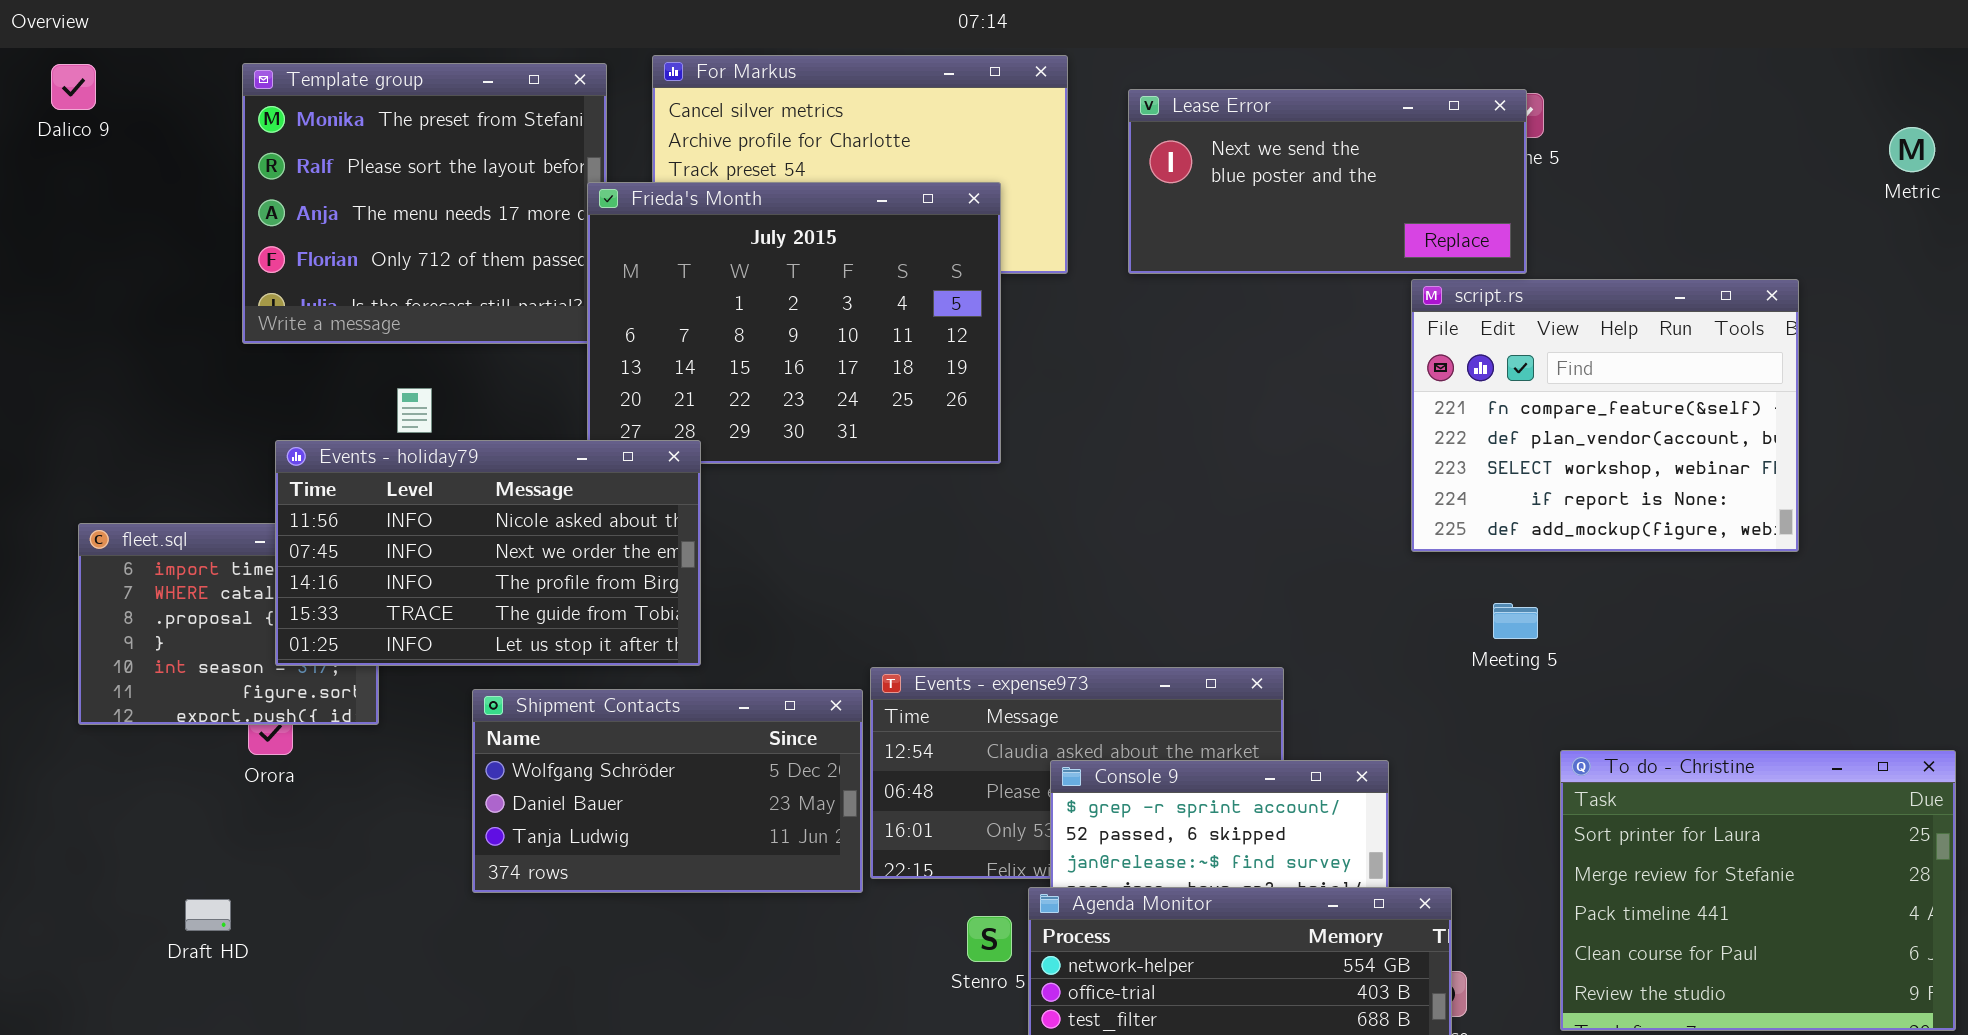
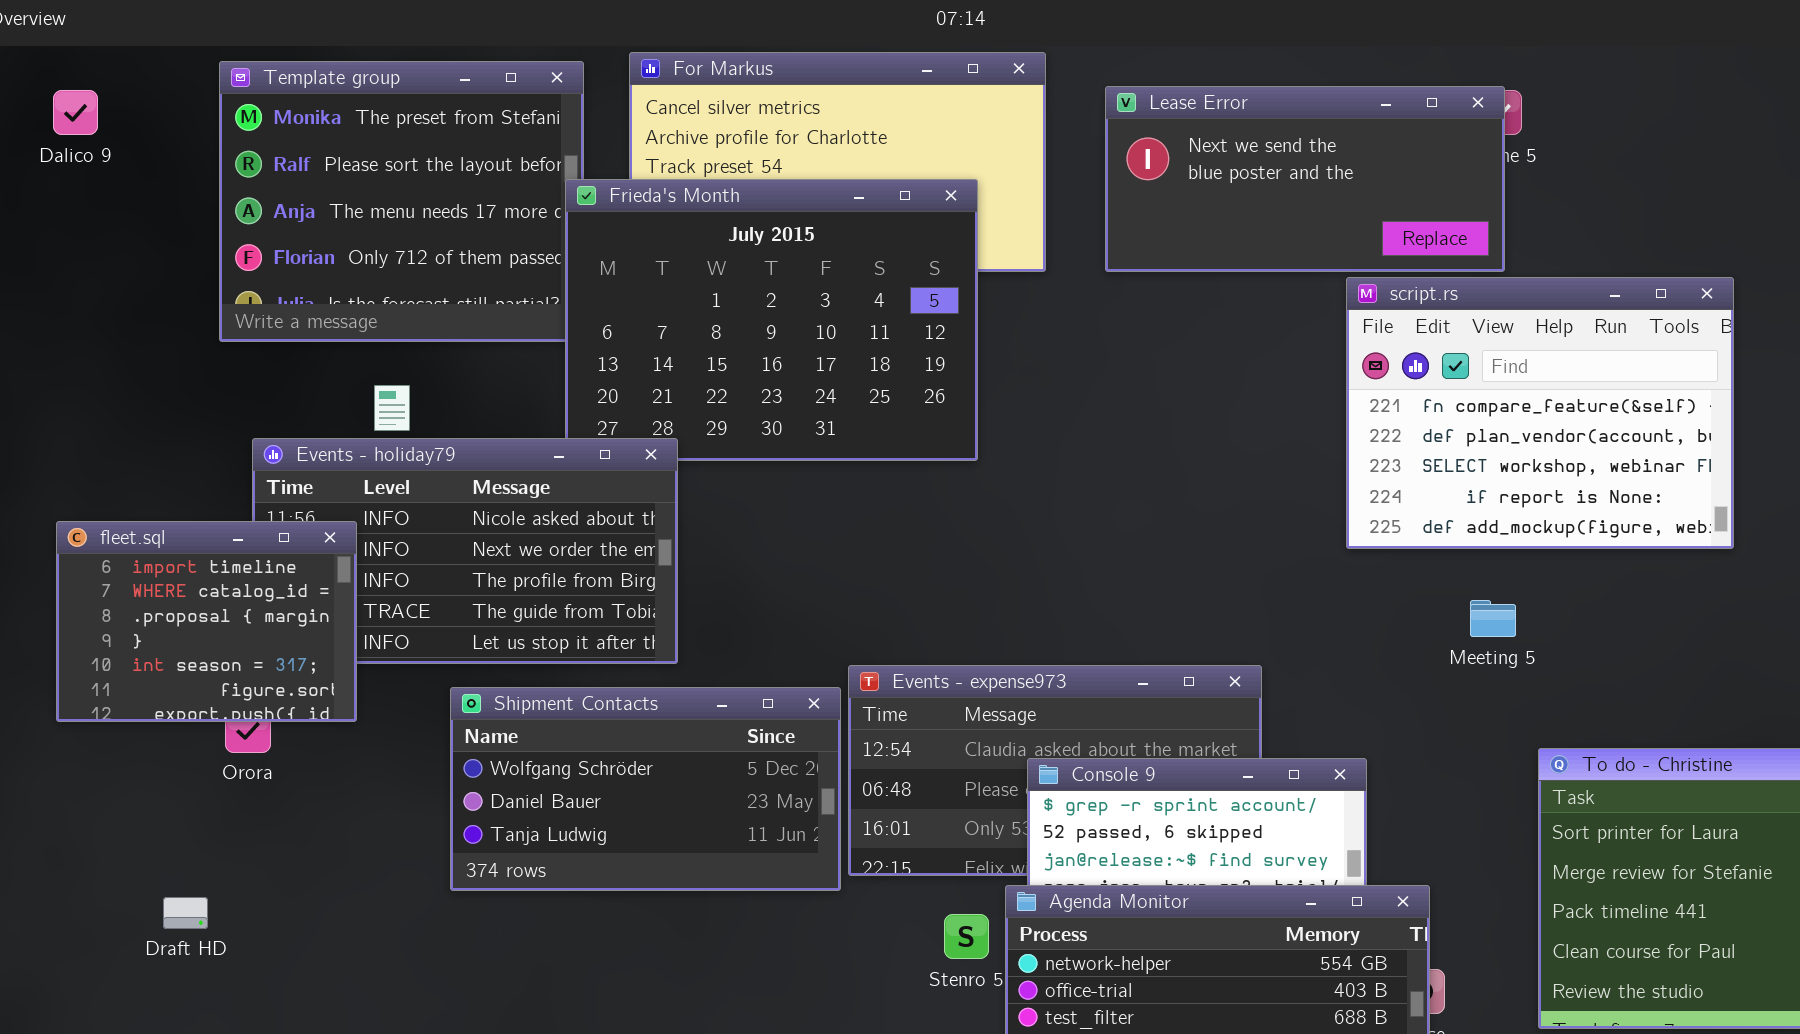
Dalico 9: [51,64,96,110] -> [53,90,98,135], moved
script.rs: [1411,279,1799,552] -> [1346,277,1734,549], moved
fleet.sql: [78,523,379,725] -> [56,521,357,722], raised

